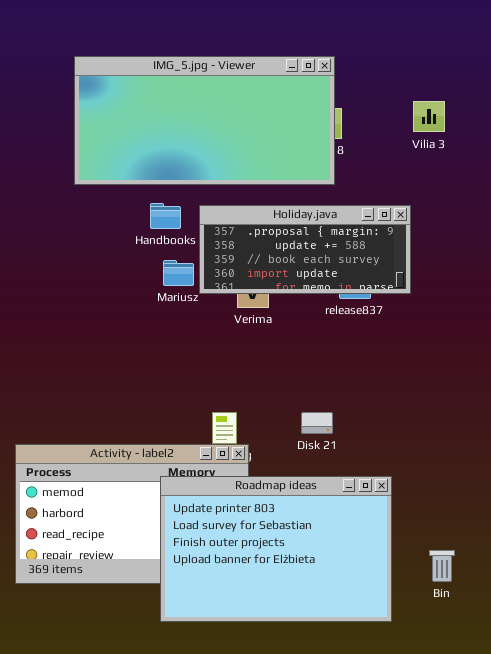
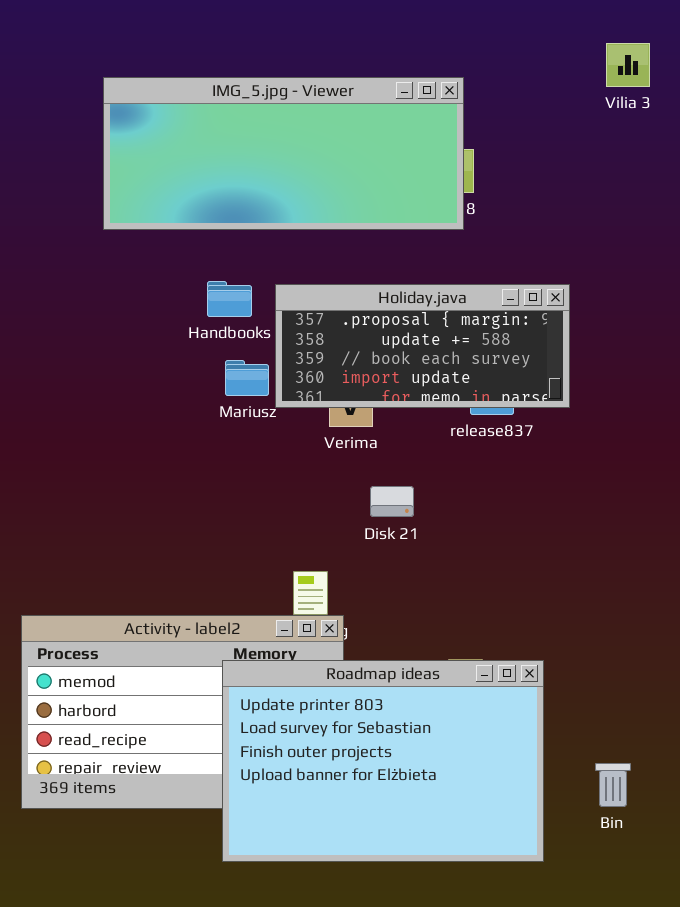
IMG_5.jpg - Viewer: [74,56,335,185] -> [103,77,464,230], resized
Vilia 3: [413,101,445,132] -> [606,43,650,87], moved
Disk 21: [301,412,333,434] -> [370,486,414,517], moved

